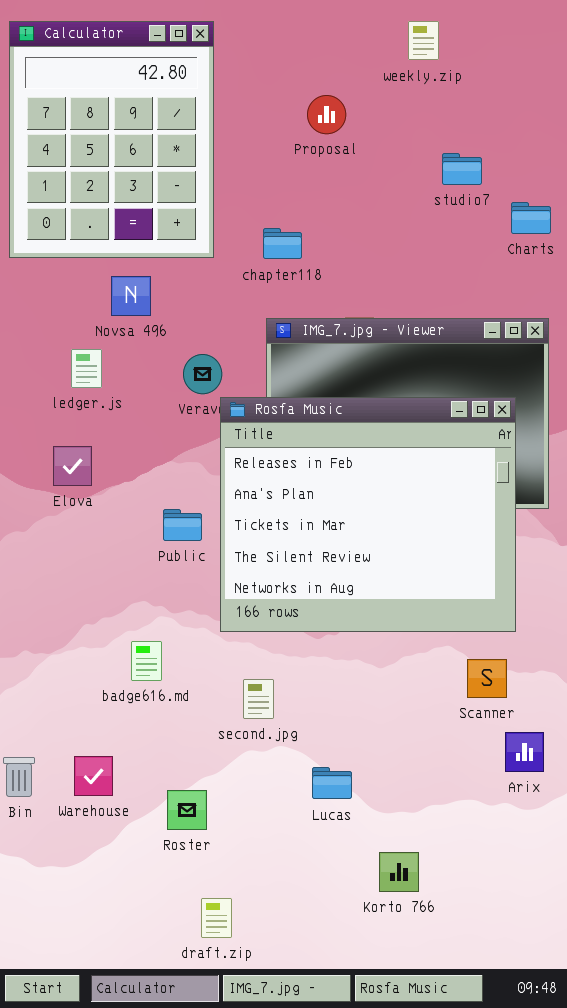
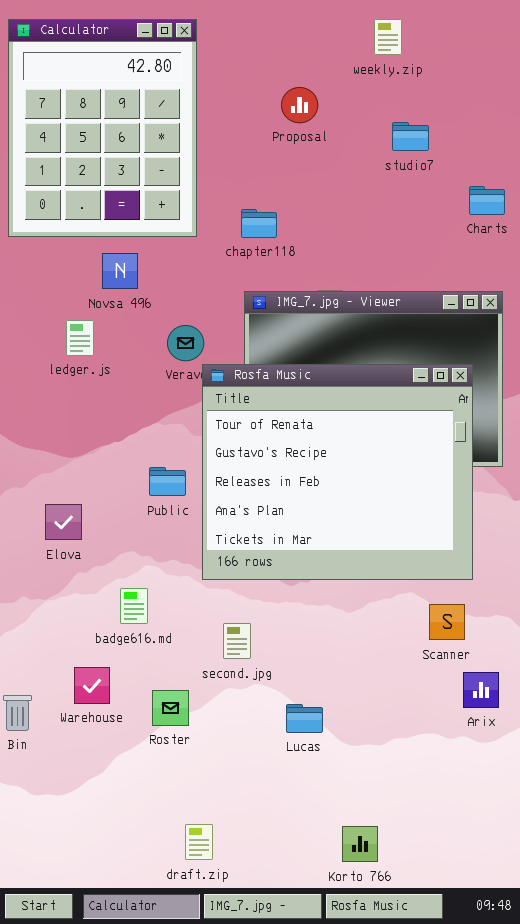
studio7: [442,153,482,185] -> [392,122,429,151], moved
Rosfa Music: [220,397,516,632] -> [202,364,473,580], scrolled up 2 rows
Elova: [53,446,92,486] -> [45,504,82,540], moved
Warehouse: [74,756,113,796] -> [74,667,110,704], moved
Roster: [167,790,207,830] -> [152,690,189,726], moved
Korto 766: [379,852,419,892] -> [342,826,378,862], moved

